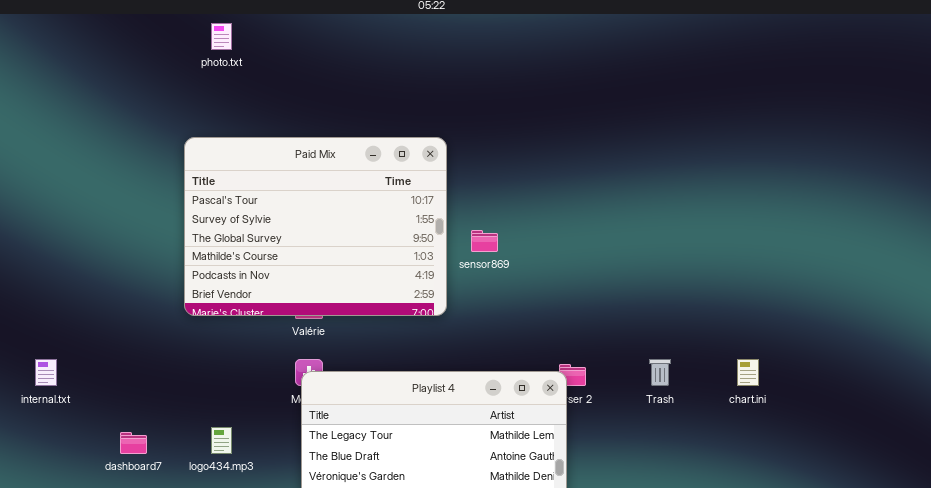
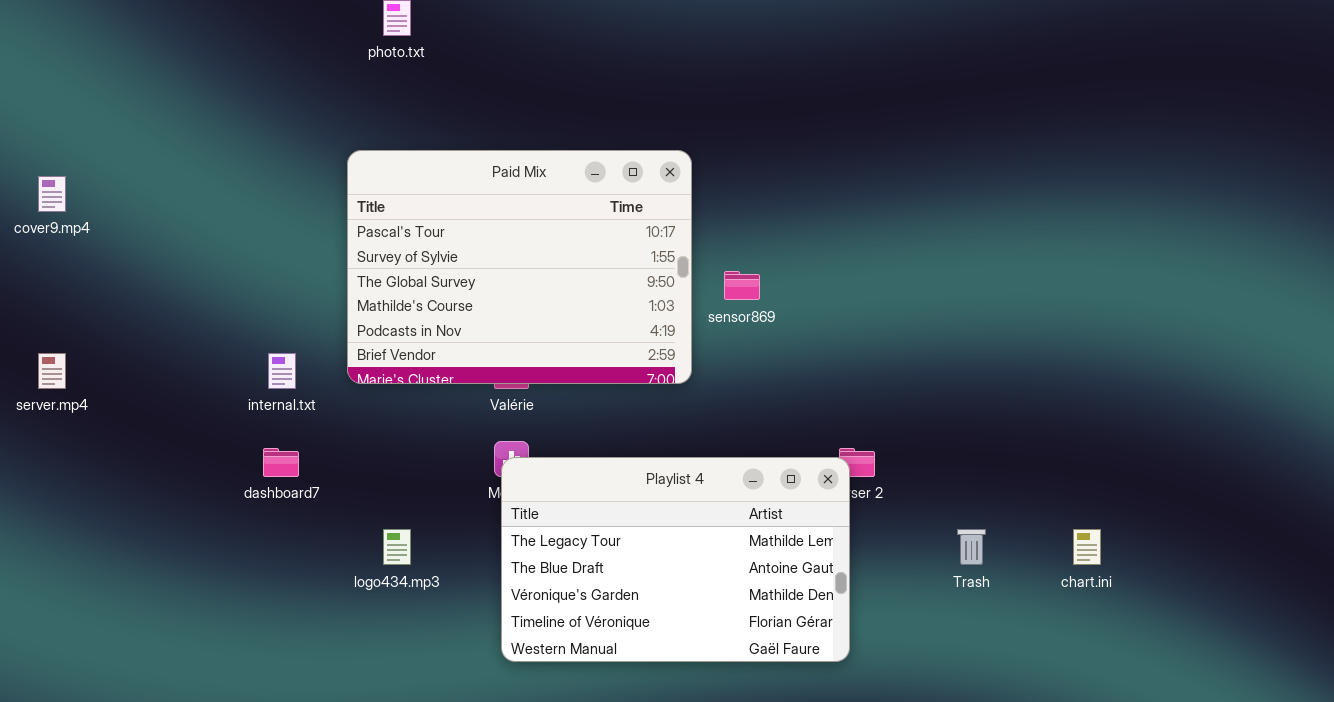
internal.txt: [35,359,57,386] -> [268,353,296,389], moved
Trash: [649,359,671,386] -> [957,529,986,565], moved
chart.ini: [737,359,759,386] -> [1073,529,1101,565], moved
dashboard7: [120,432,147,454] -> [263,448,299,477], moved

